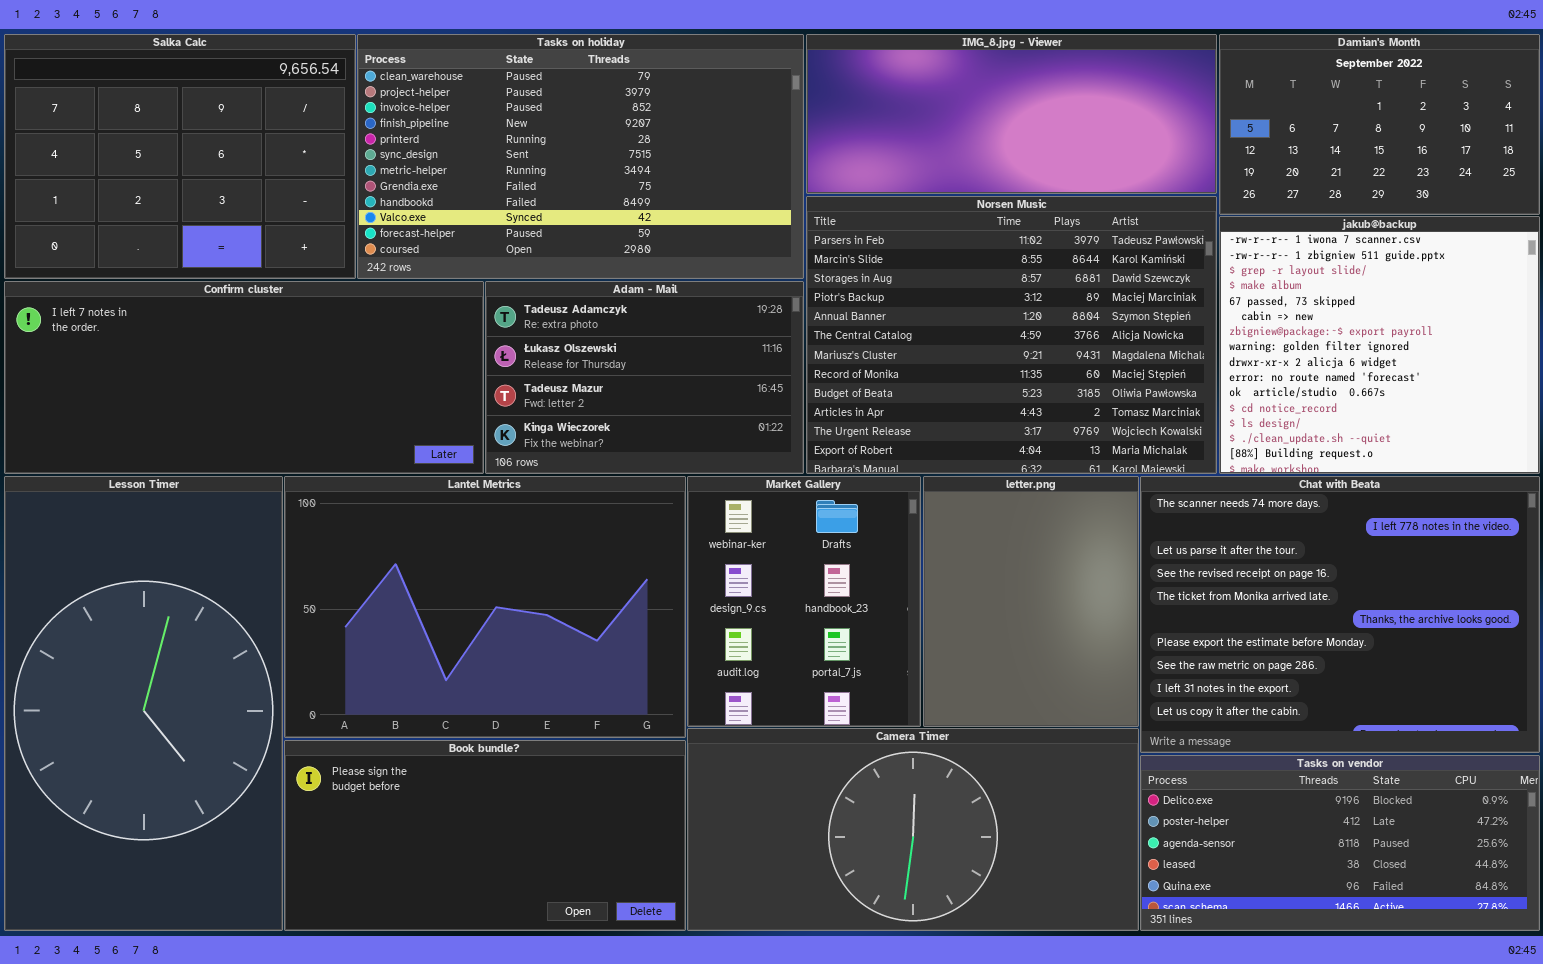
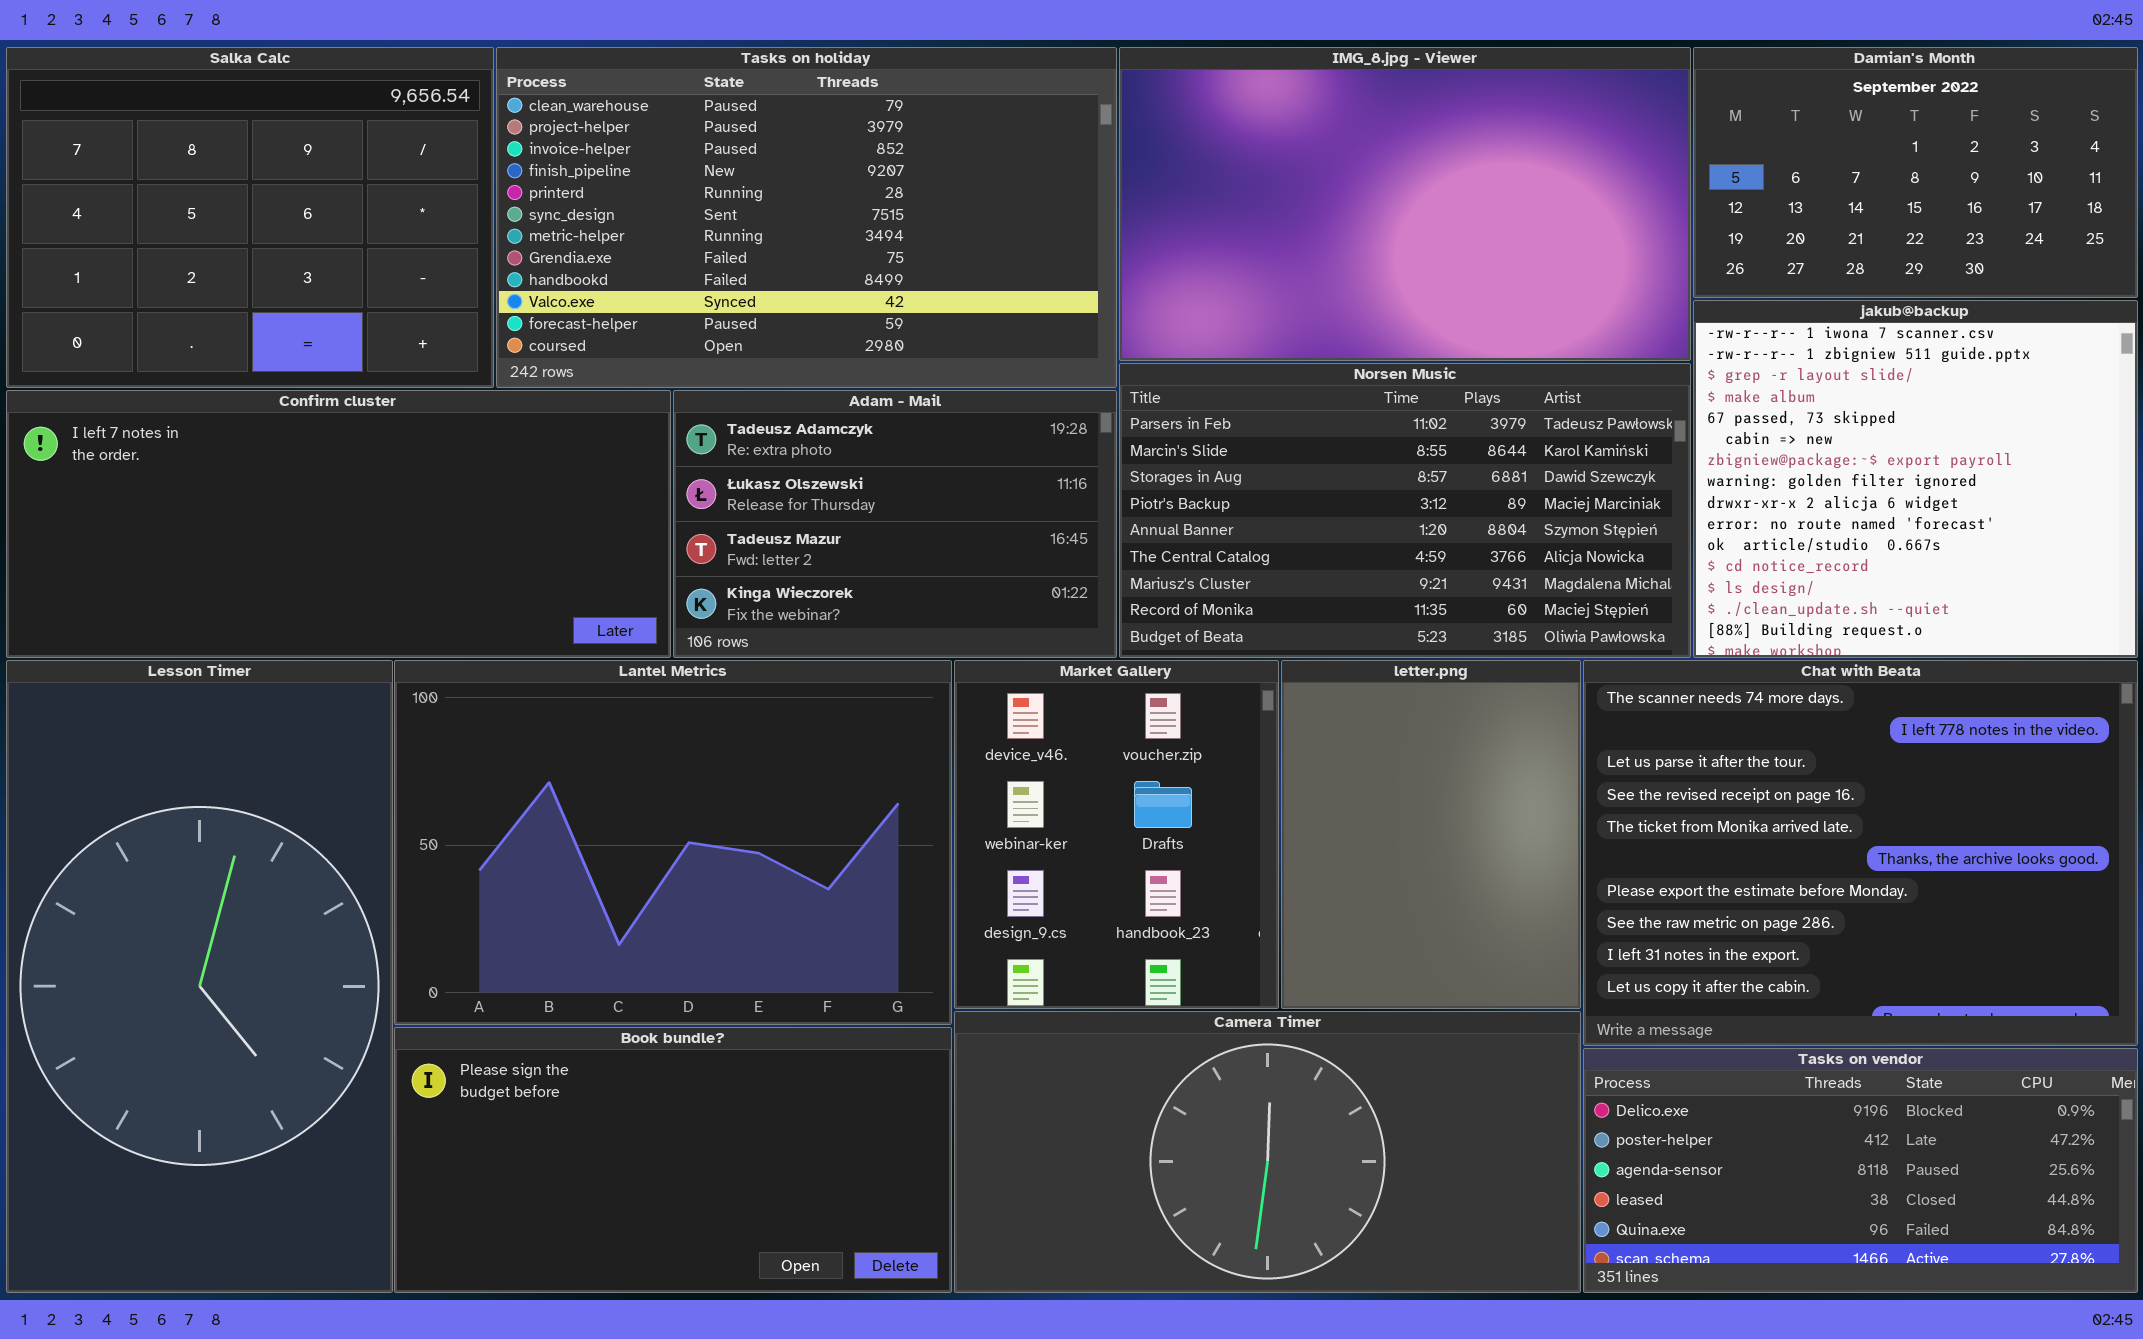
IMG_8.jpg - Viewer: [806,34,1217,194] -> [1119,47,1691,361], resized
Norsen Music: [806,196,1217,474] -> [1119,363,1691,658], resized
Market Gallery: [687,476,921,727] -> [954,660,1279,1009], scrolled up 1 row

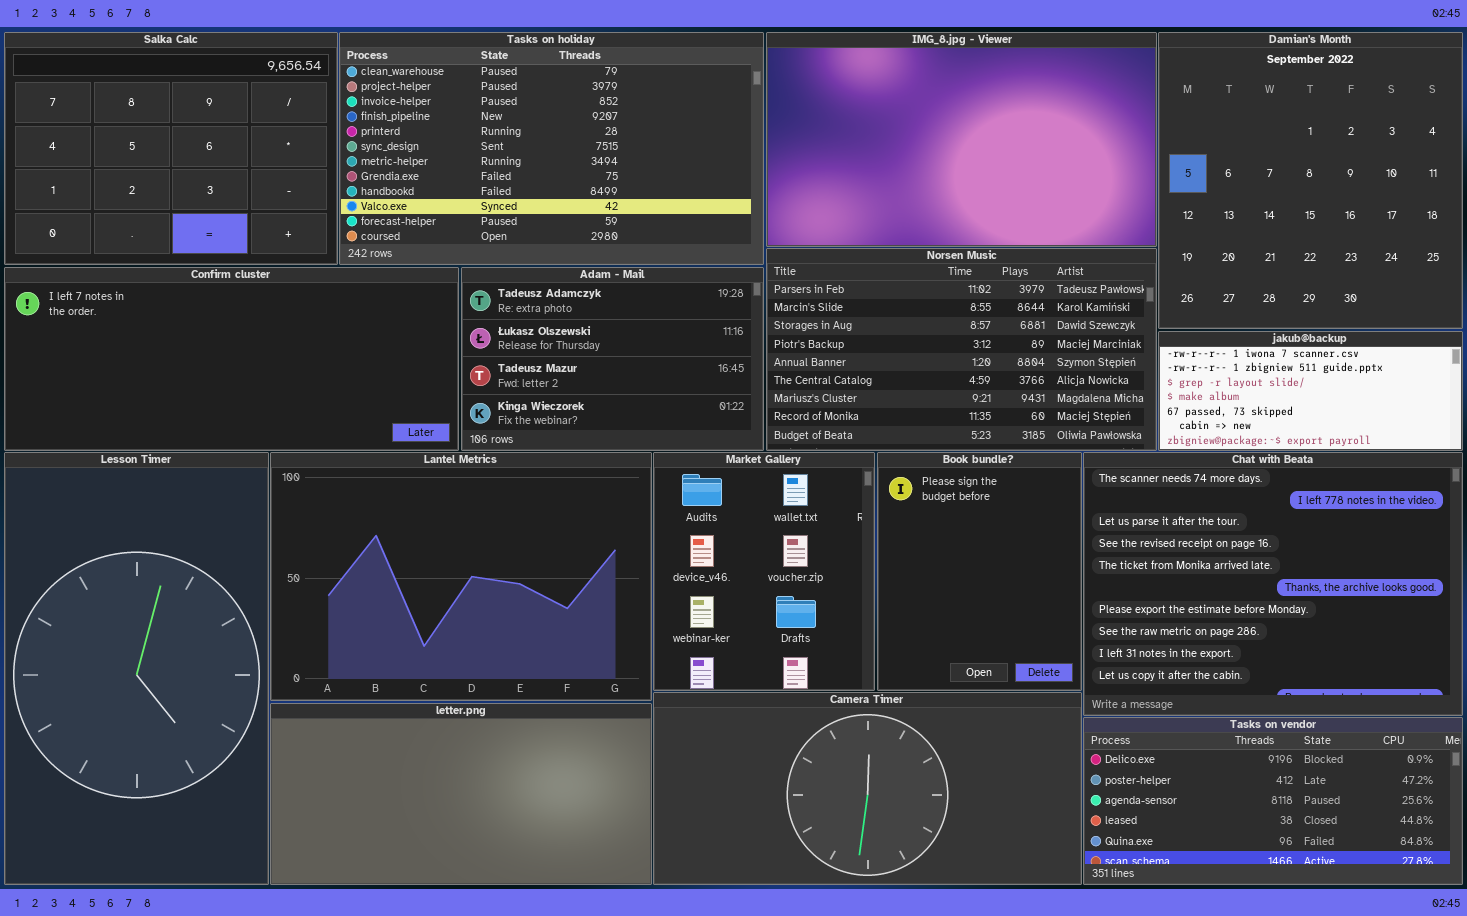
Damian's Month: [1693,47,2138,298] -> [1158,32,1463,329], resized
jakub@backup: [1693,300,2138,658] -> [1158,331,1463,451], resized
Market Gallery: [954,660,1279,1009] -> [653,452,875,691], scrolled up 1 row
letter.png: [1281,660,1581,1009] -> [270,703,652,885], moved, resized
Book bundle?: [394,1027,952,1293] -> [877,452,1082,691], moved, resized

